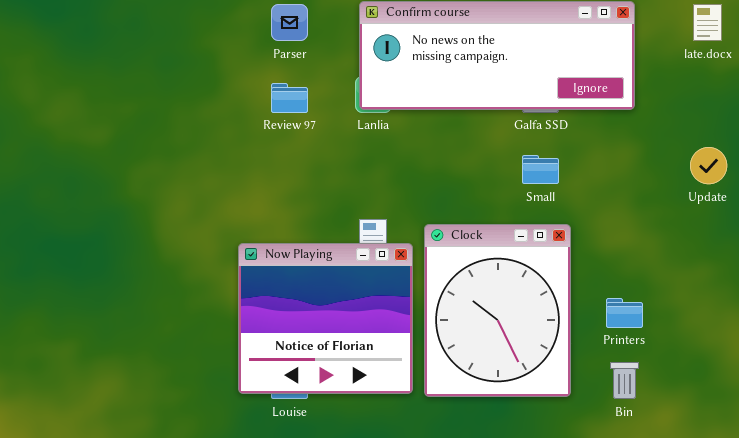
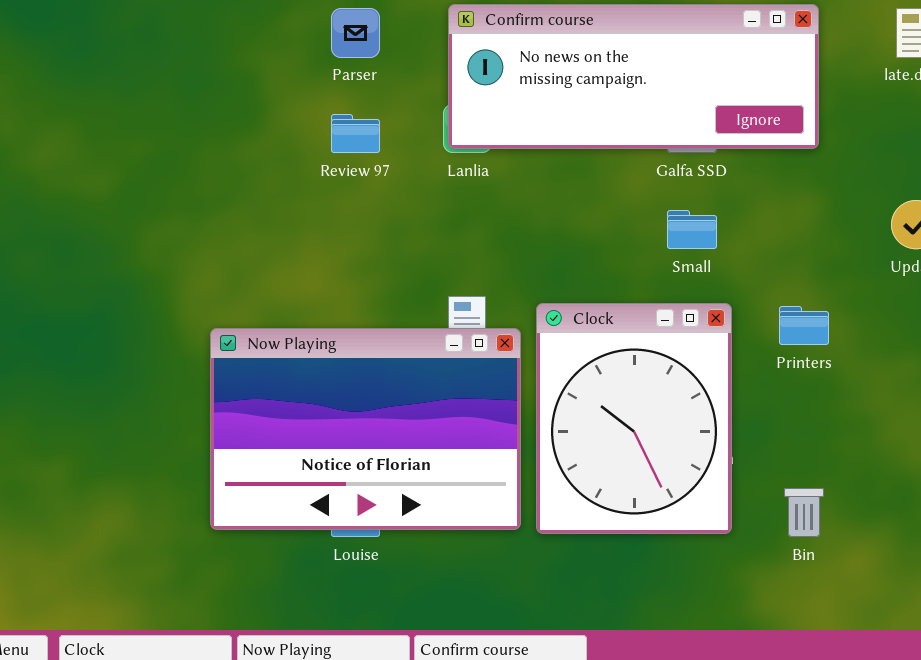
Now Playing: [238,243,413,394] -> [210,328,521,530], resized
Printers: [606,298,643,328] -> [779,306,829,345], moved

